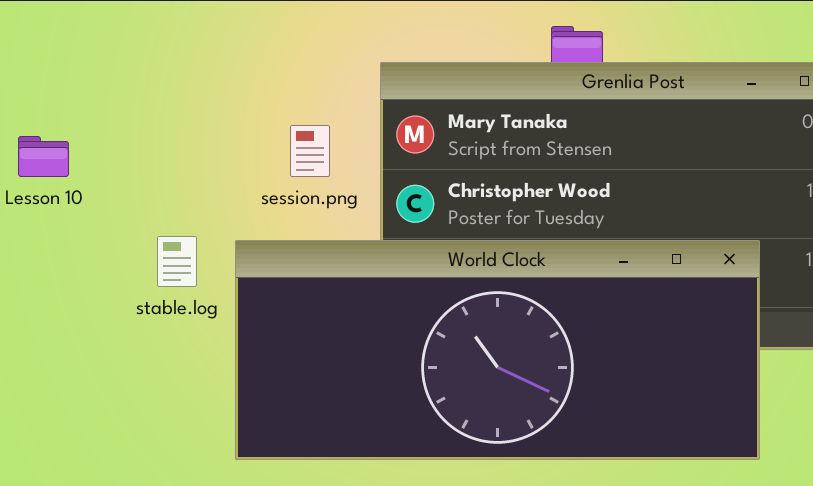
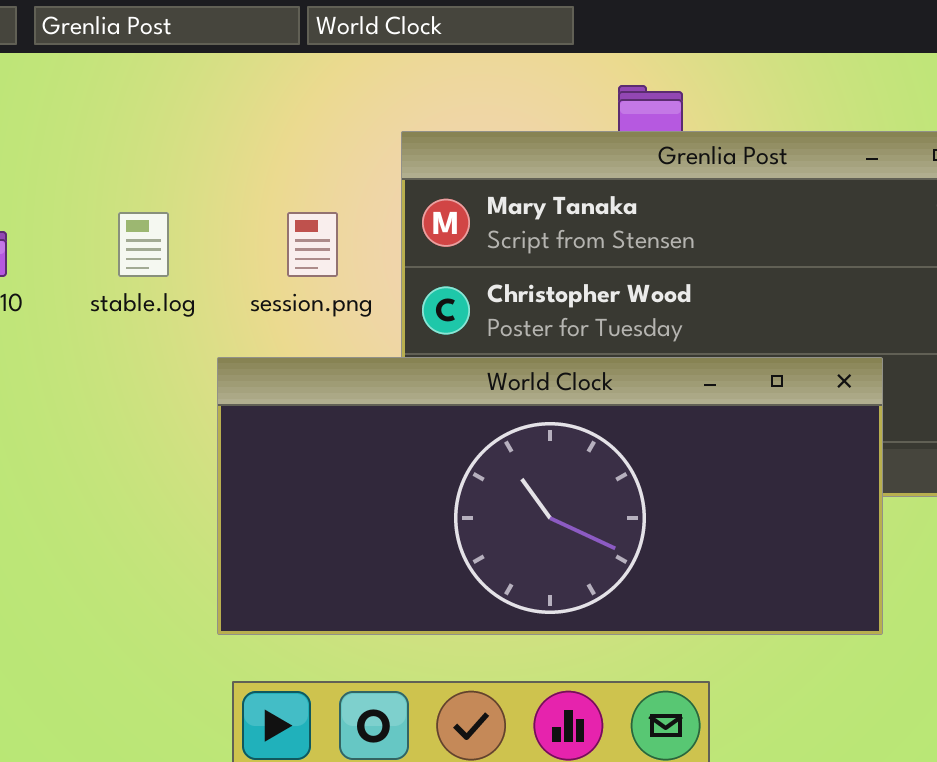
stable.log: [157,236,197,287] -> [118,212,169,277], moved

